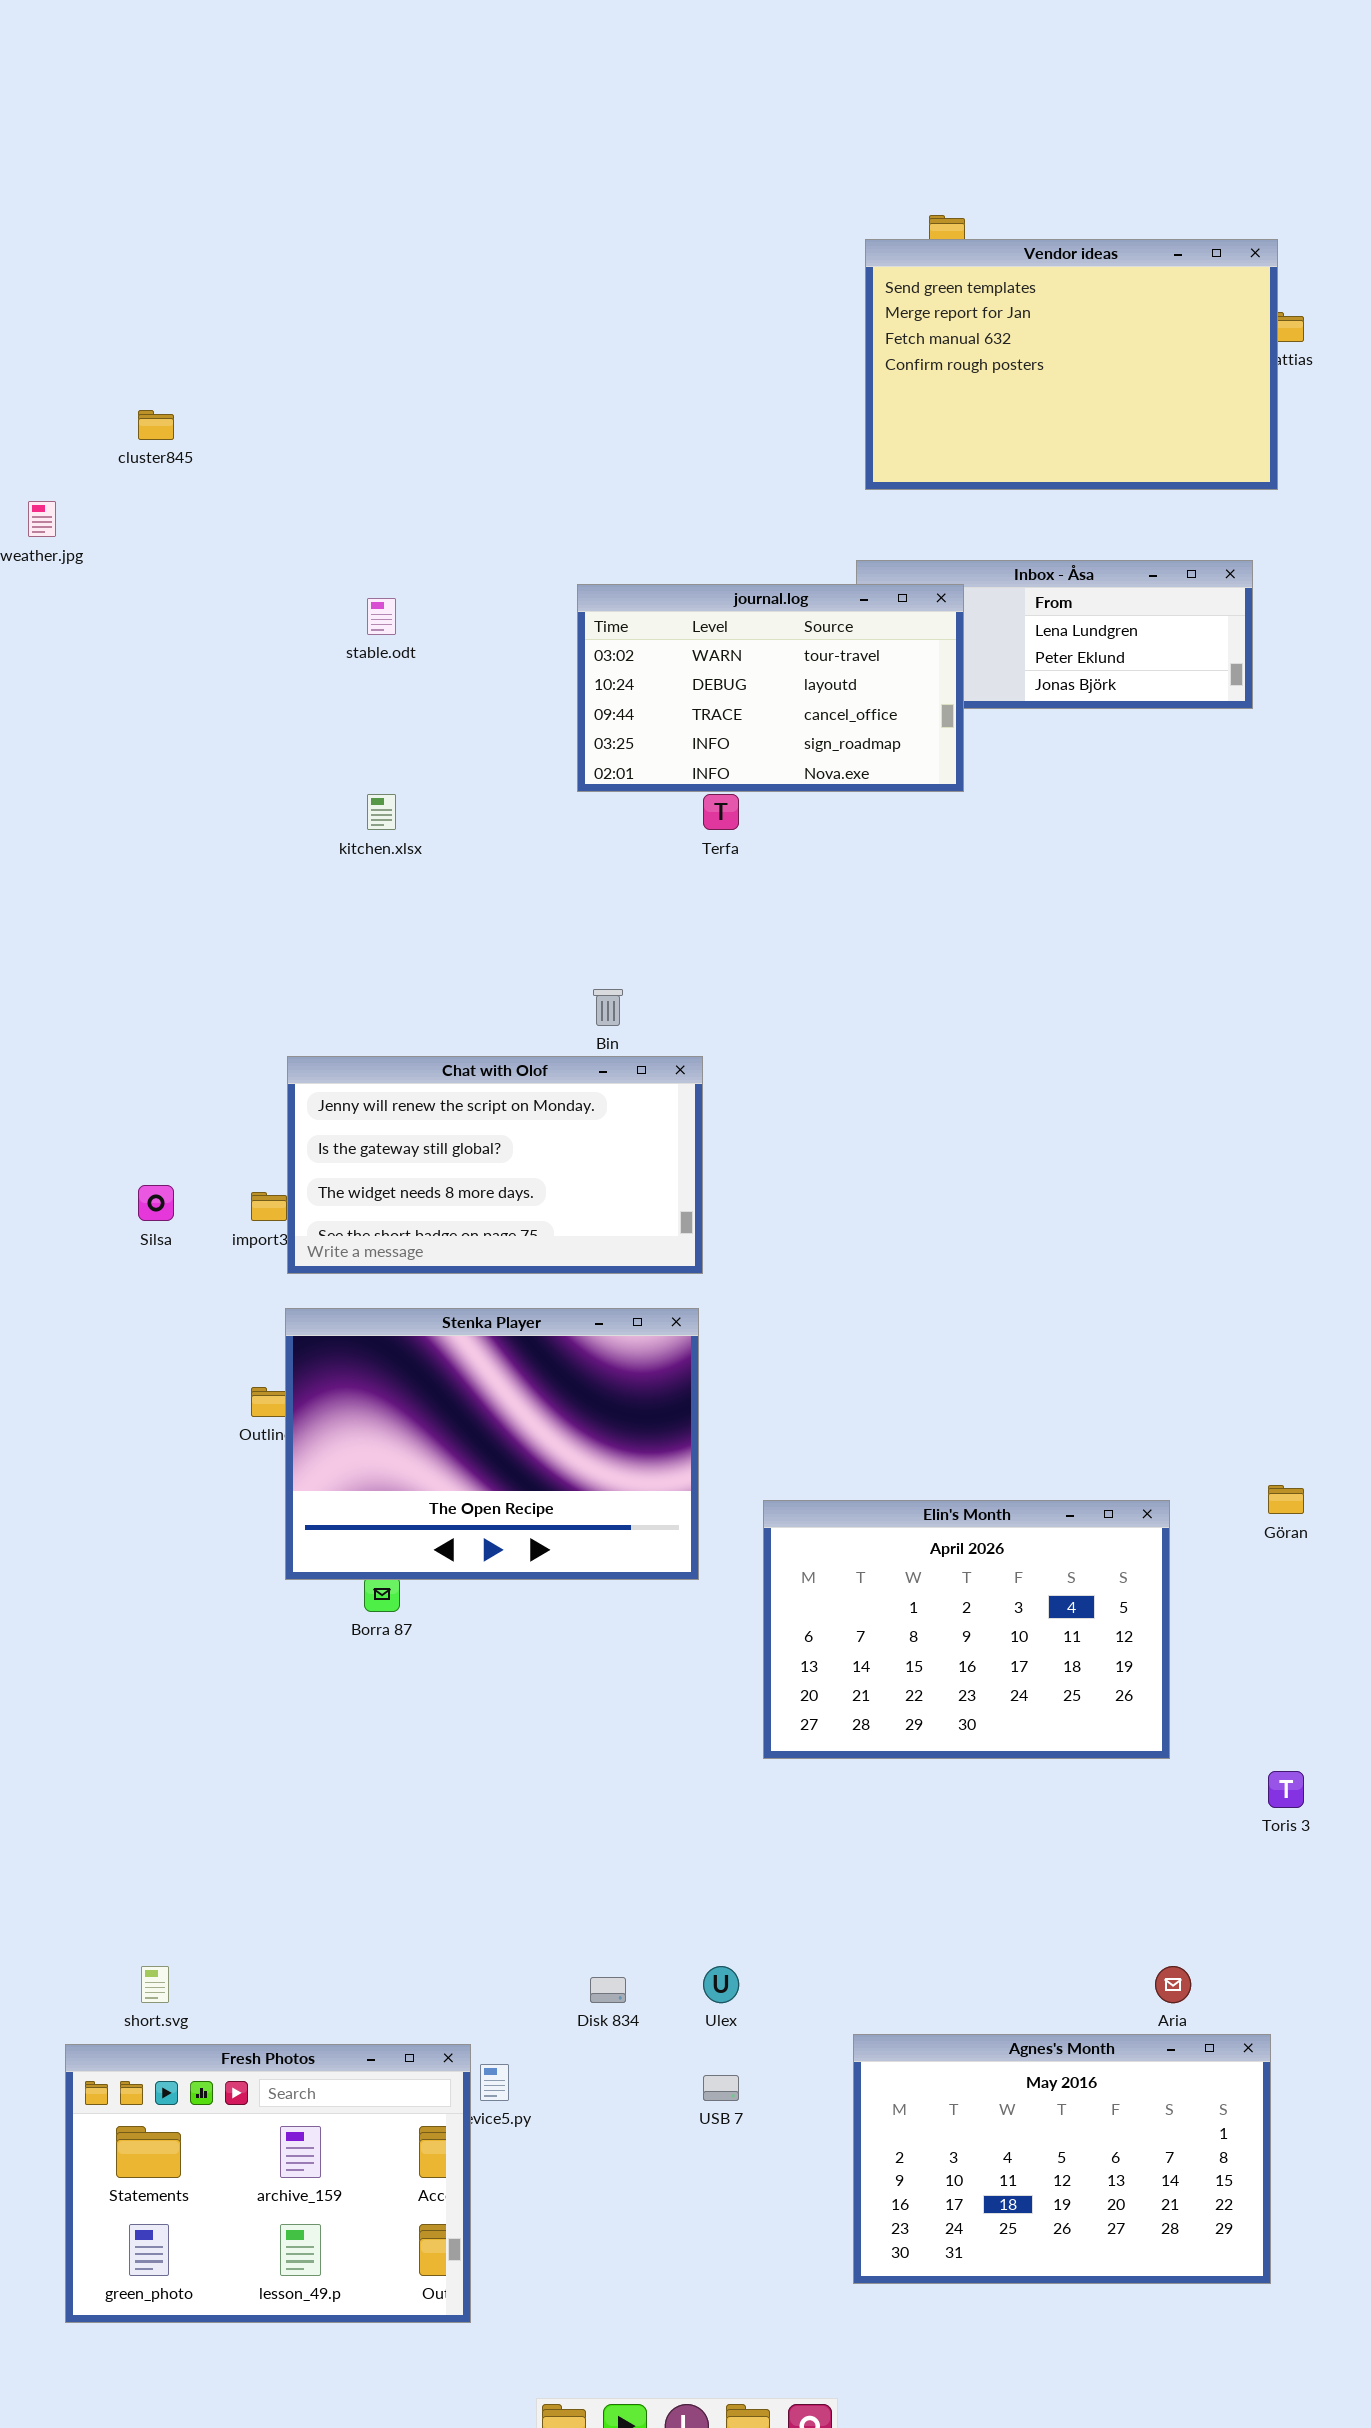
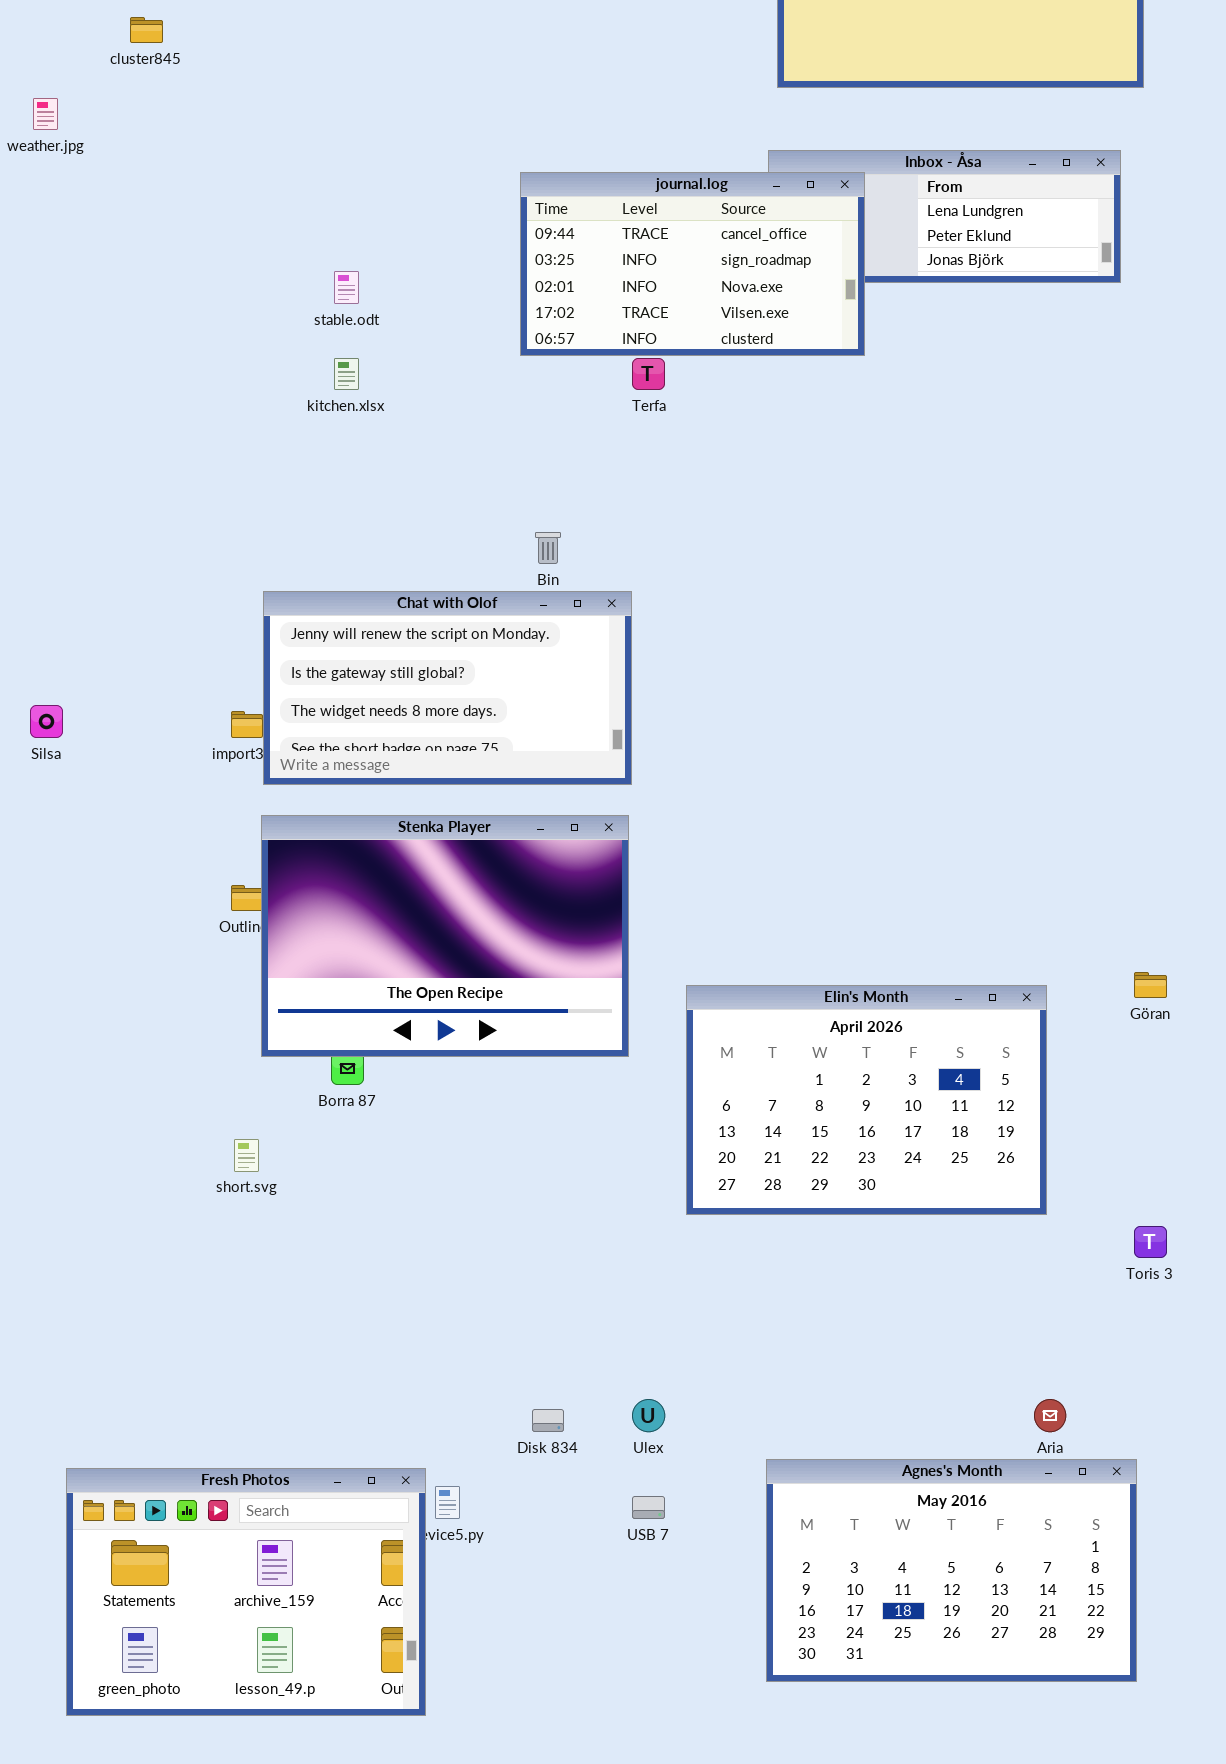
journal.log: [577,584,964,792] -> [520,172,865,356], scrolled down 2 rows
stable.odt: [367,598,396,635] -> [334,271,359,304], moved
Silsa: [138,1185,174,1221] -> [30,705,63,738], moved
short.svg: [141,1966,169,2003] -> [234,1139,259,1172], moved

